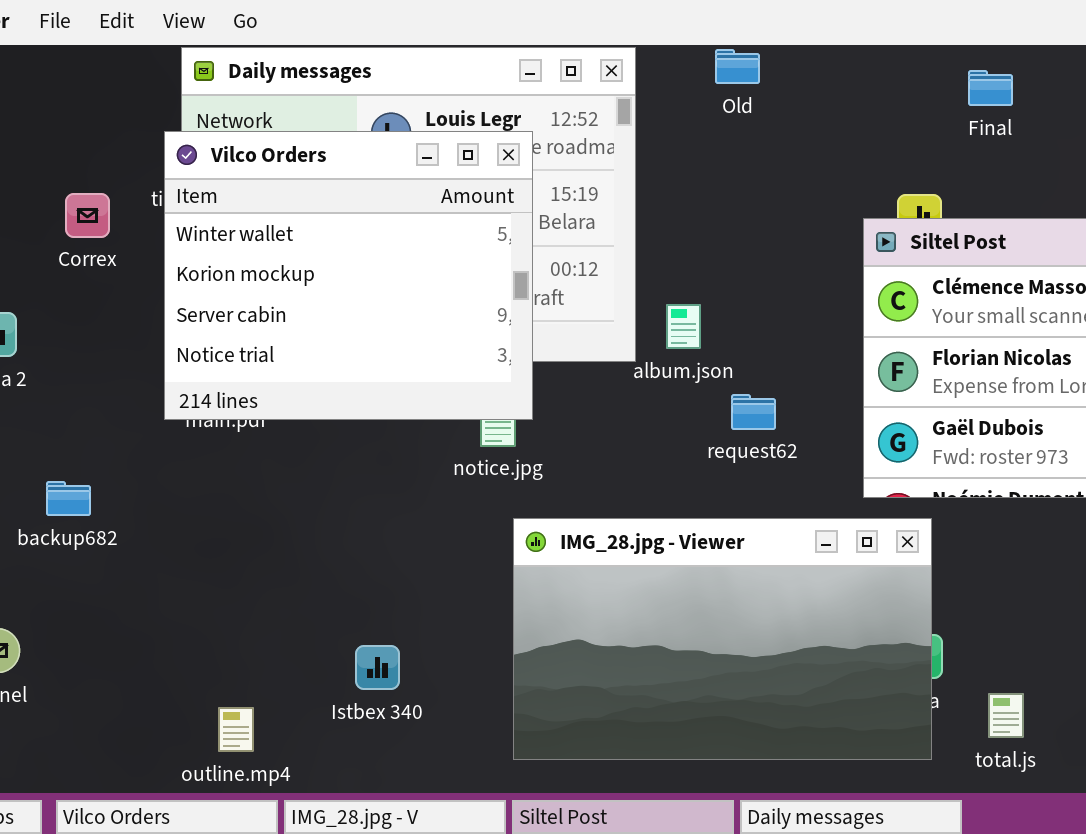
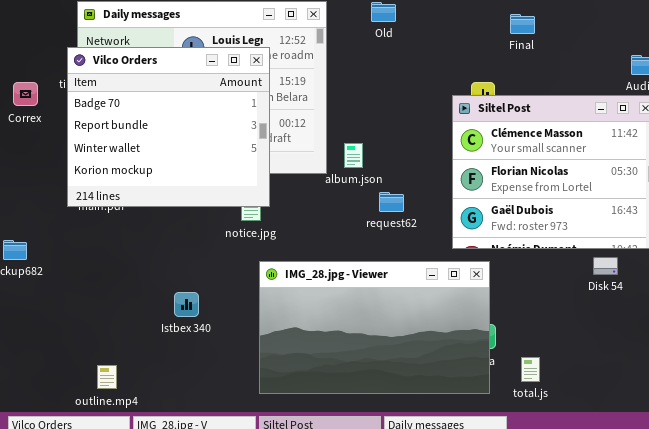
Vilco Orders: [164,131,533,420] -> [67,47,270,207], scrolled up 2 rows
Istbex 340: [355,645,400,690] -> [174,292,199,317], moved

